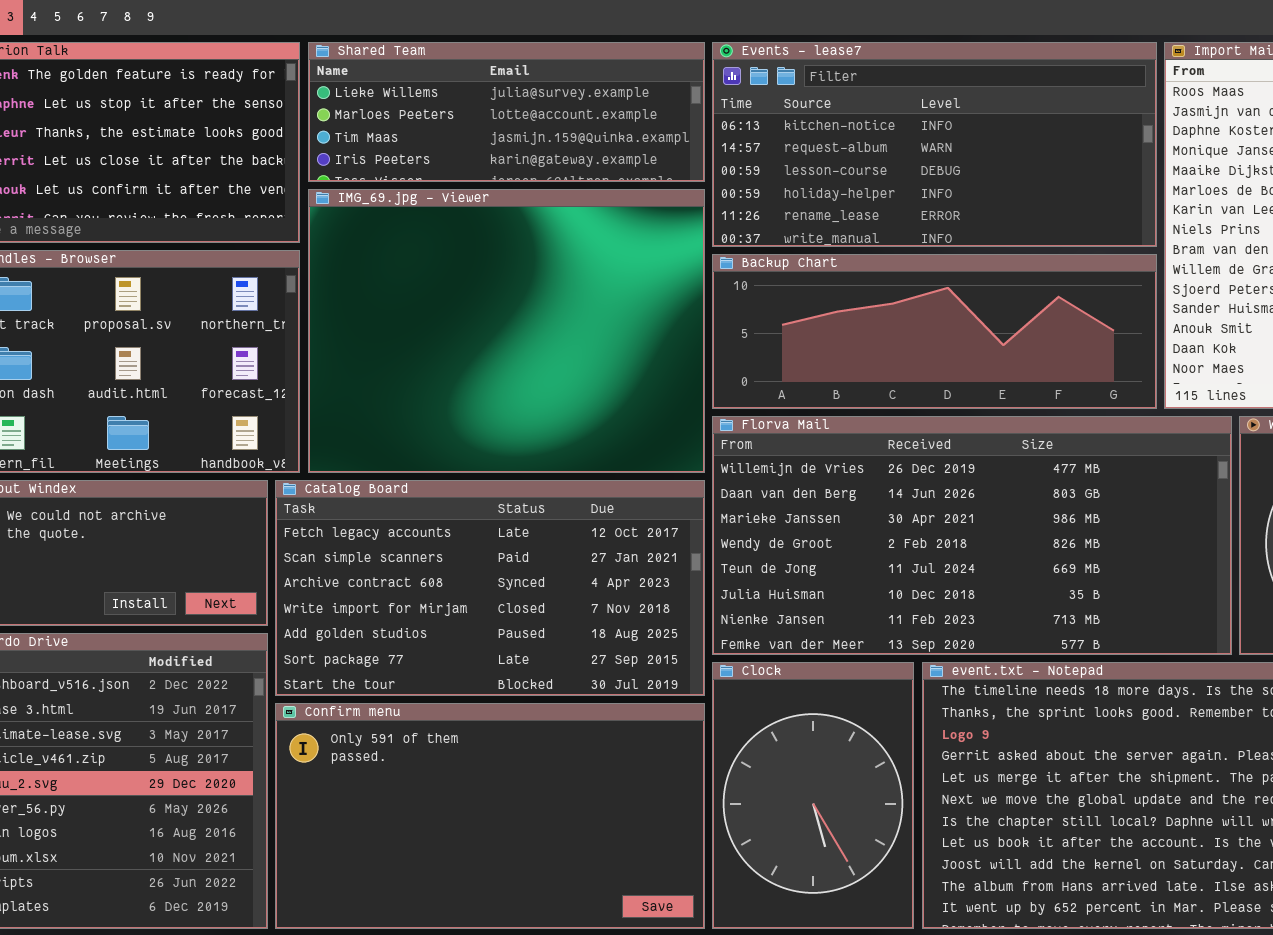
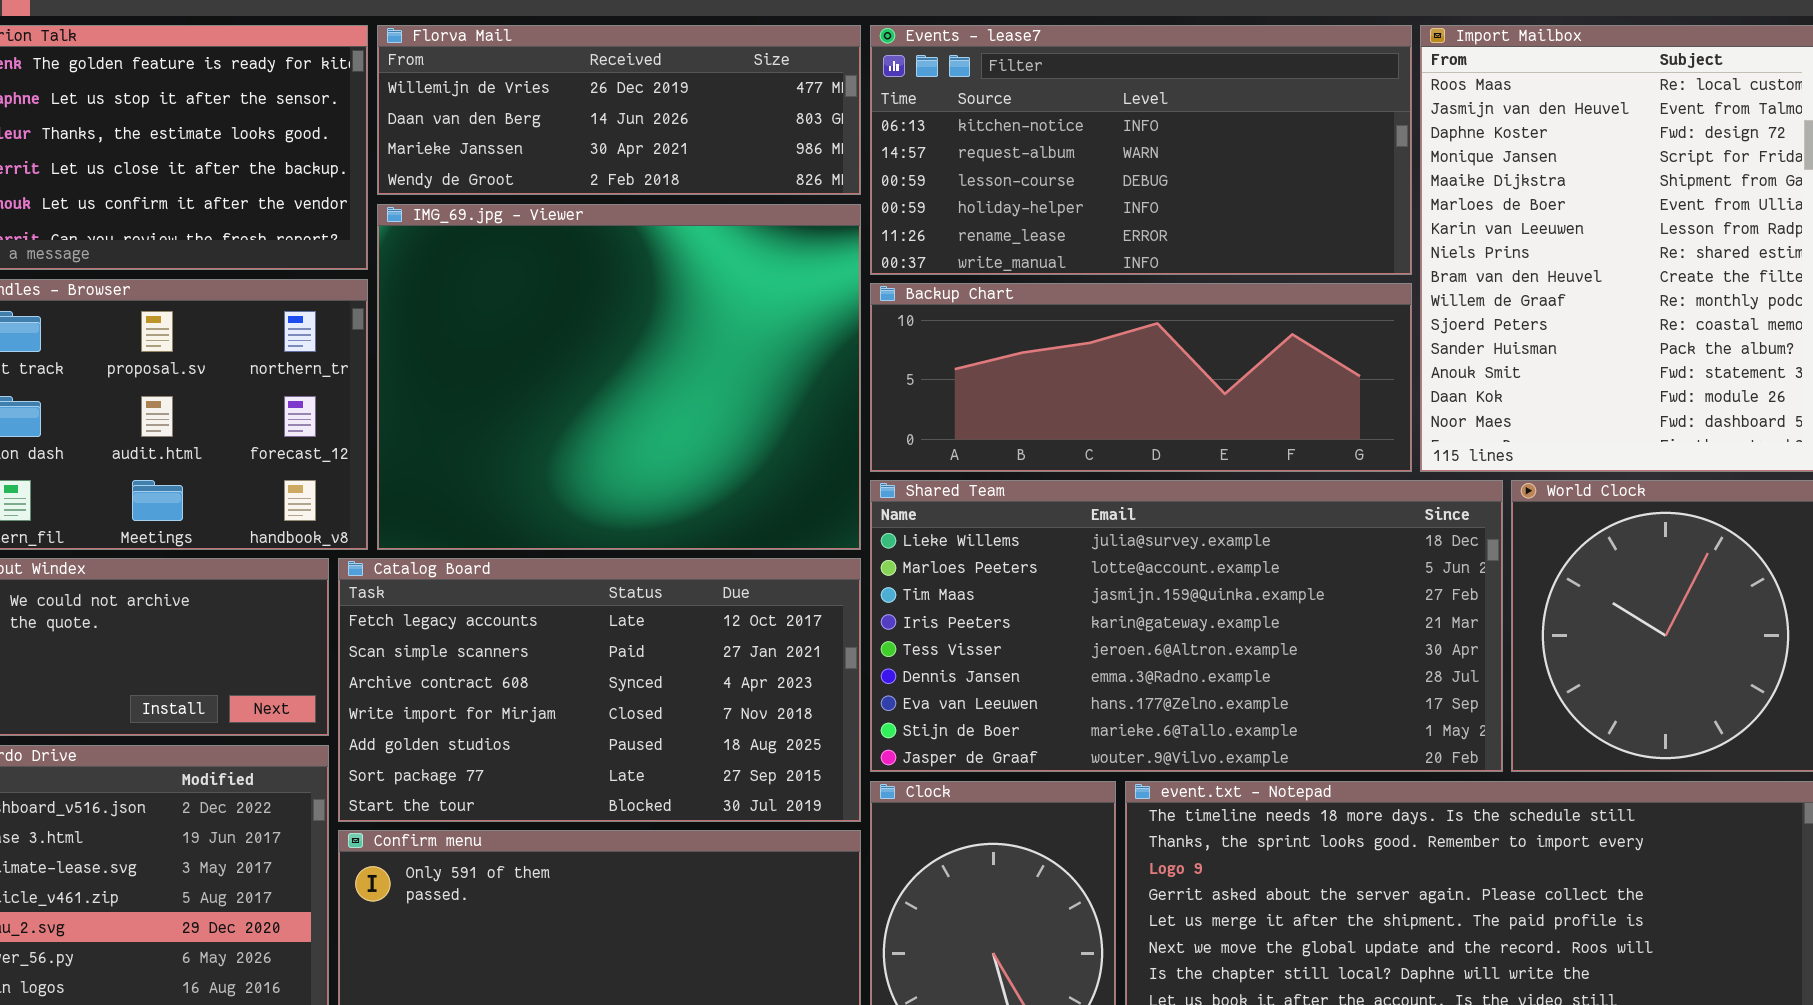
Shared Team: [308,42,705,182] -> [870,480,1503,772], moved, resized
Florva Mail: [712,416,1232,655] -> [377,25,861,195], moved, resized

